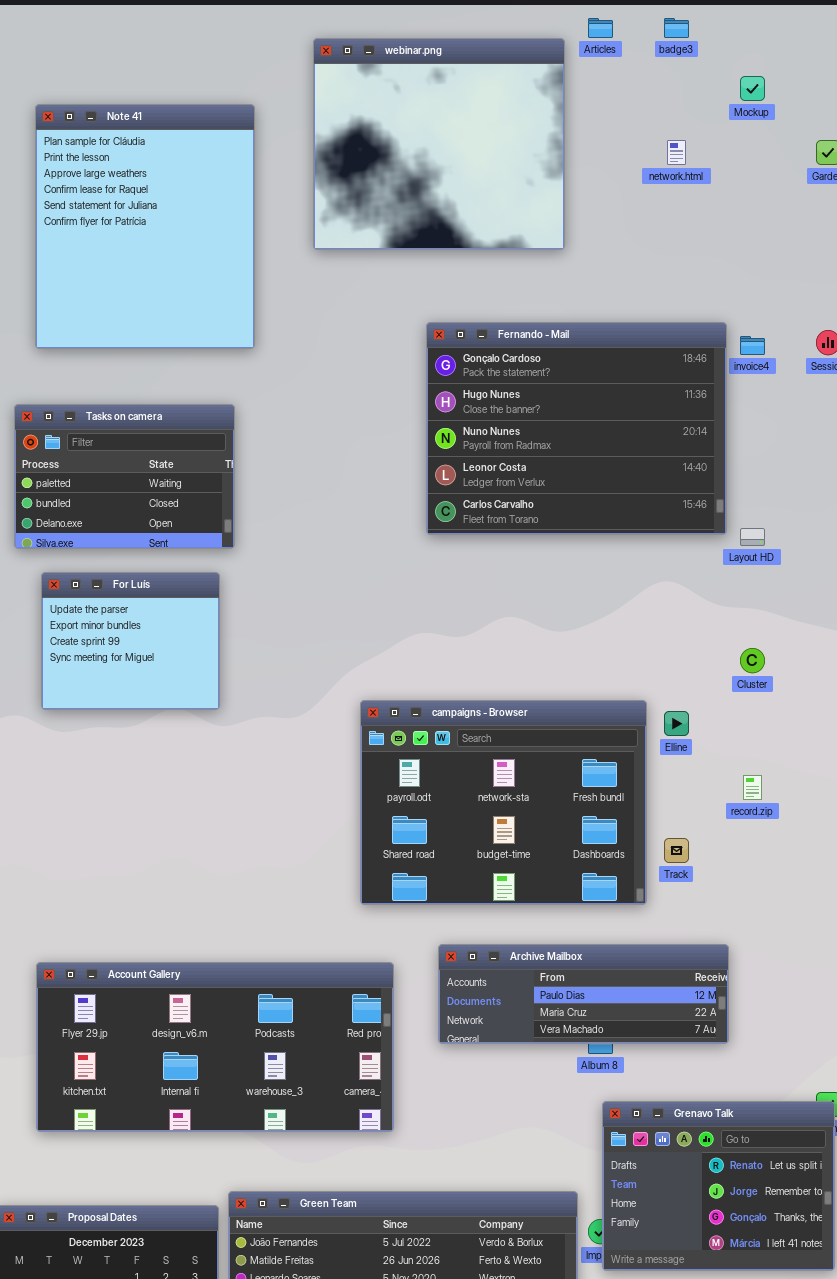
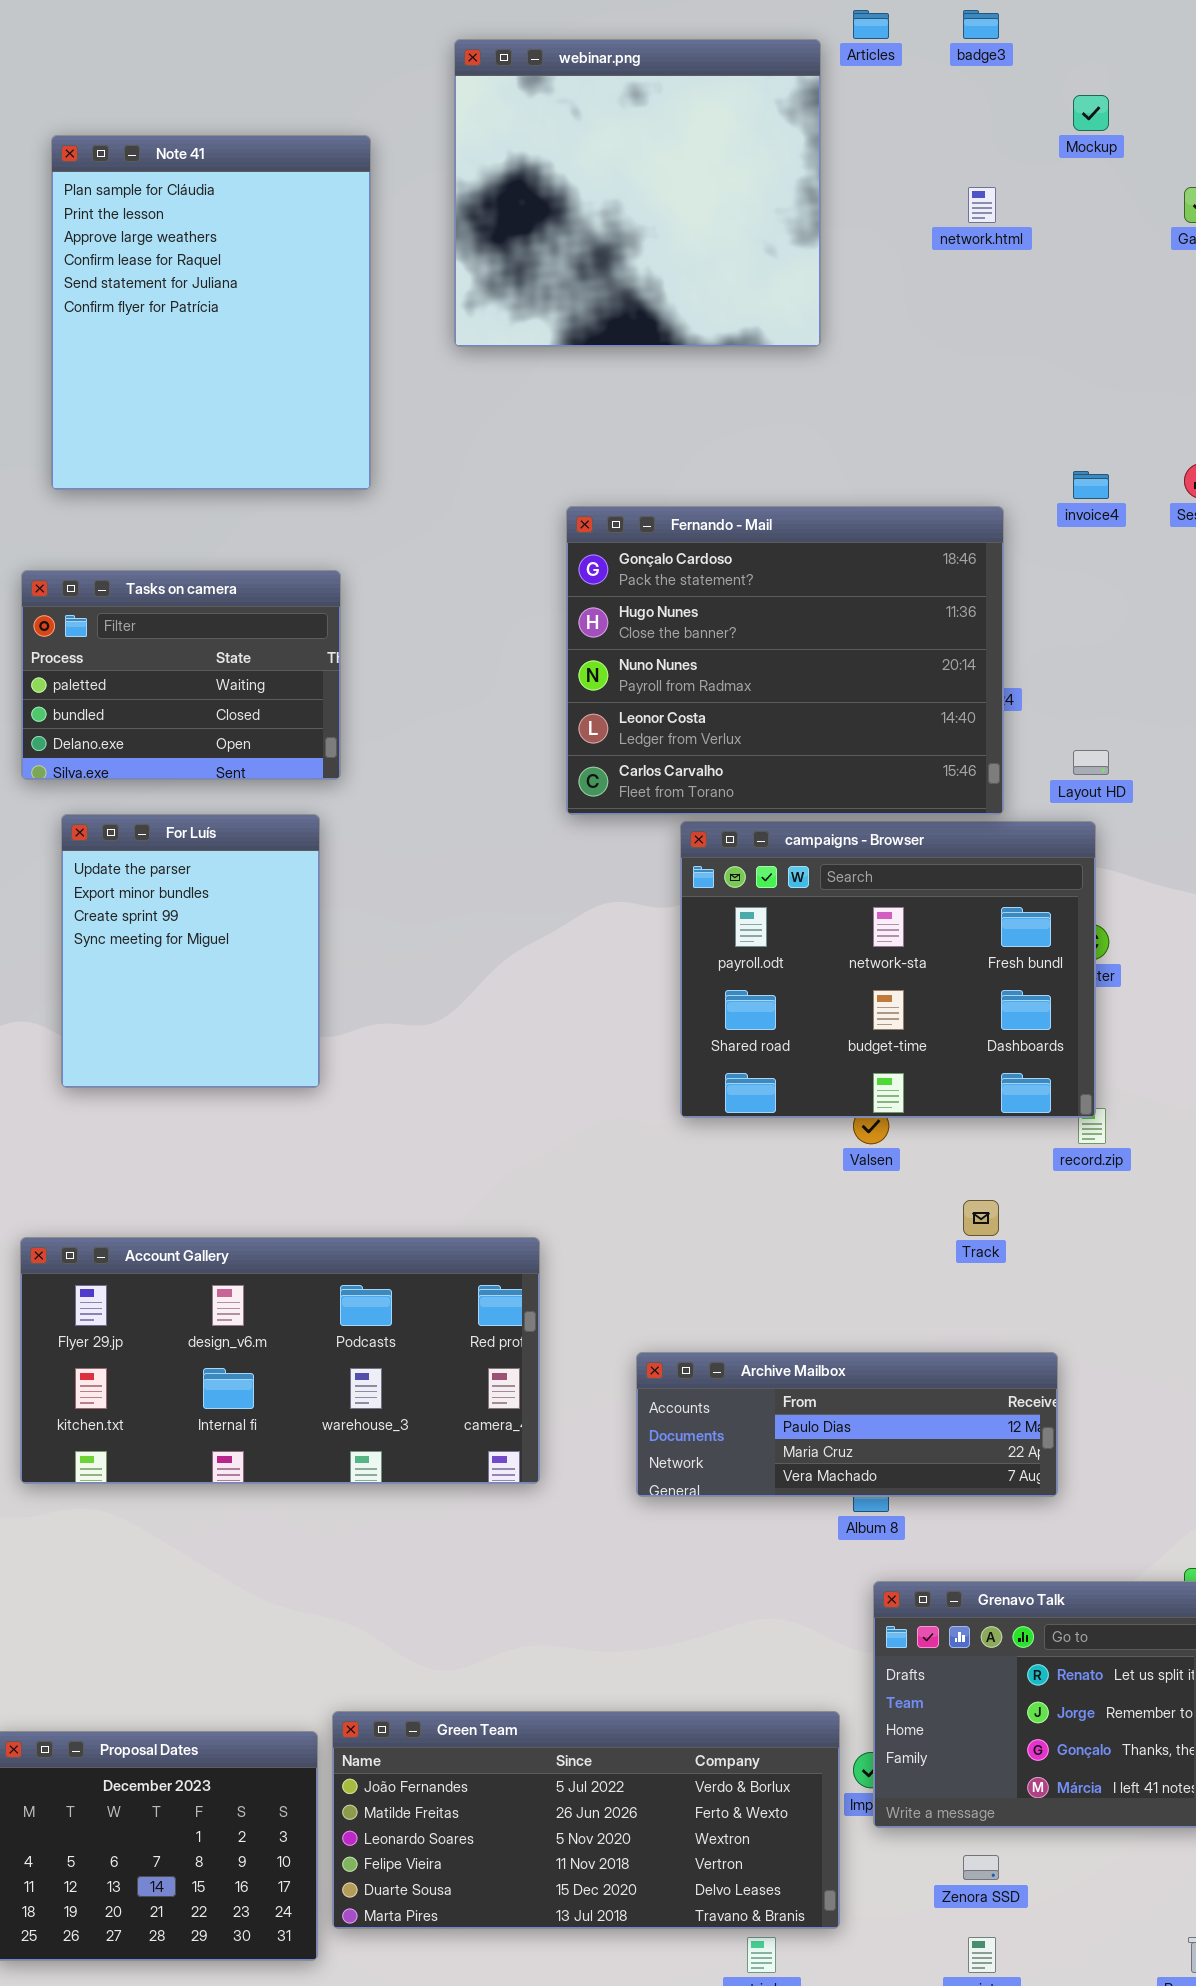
Fernando - Mail: [426,322,727,535] -> [566,506,1004,815], moved
For Luís: [41,572,220,710] -> [61,814,320,1088], resized
campaigns - Browser: [360,700,647,905] -> [680,821,1096,1118], moved
Account Gallery: [36,962,394,1132] -> [20,1237,540,1484], moved

